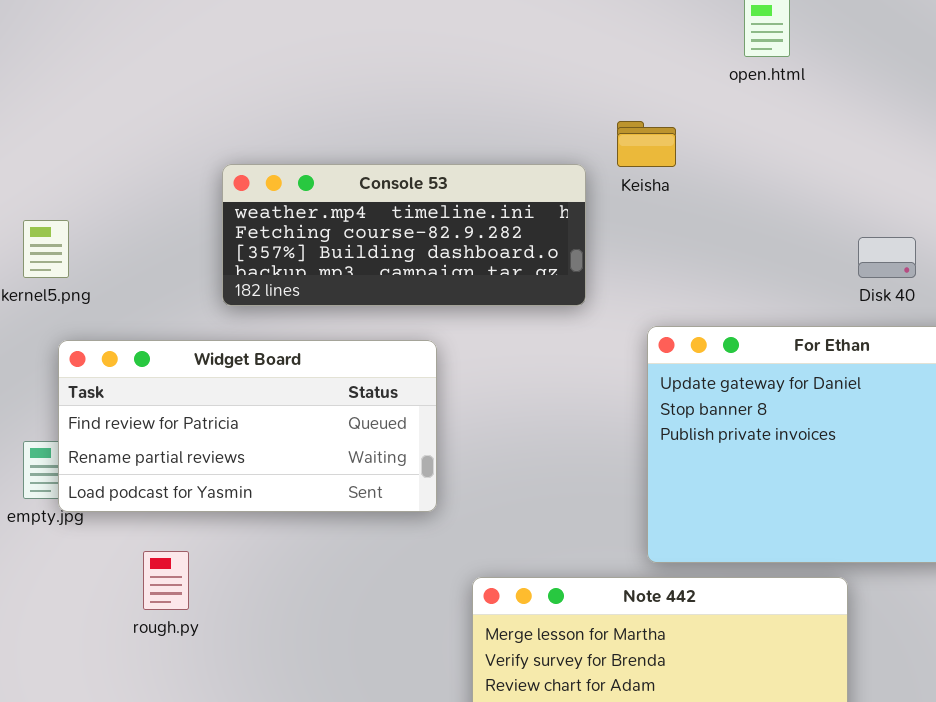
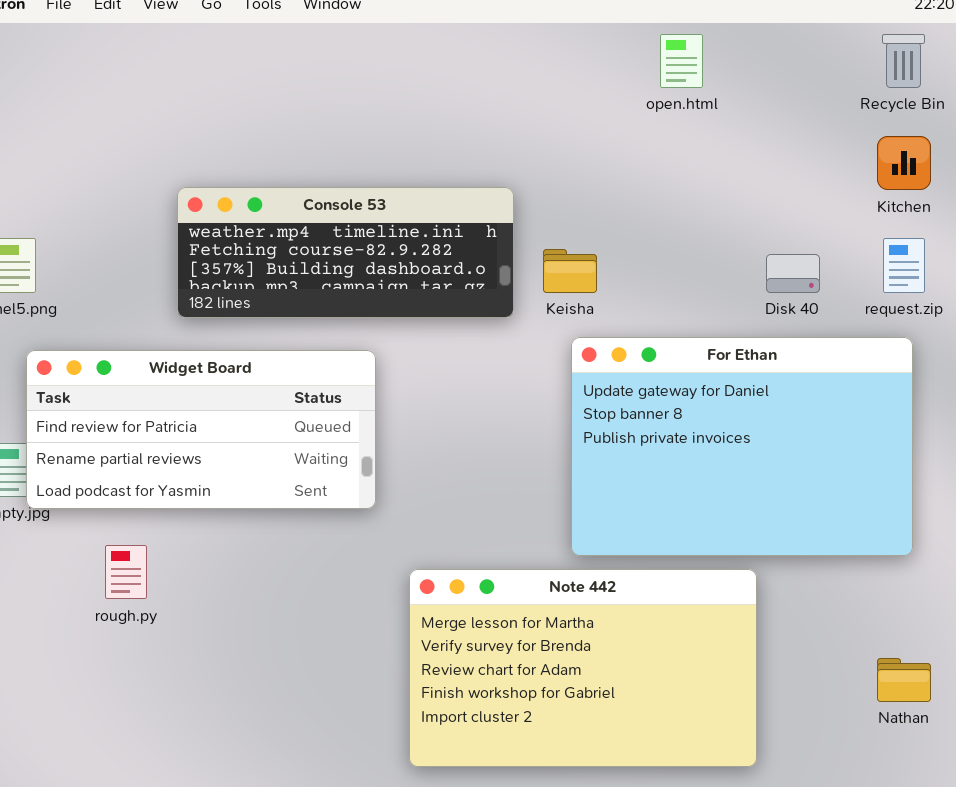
Keisha: [617,121,676,167] -> [543,249,597,293], moved

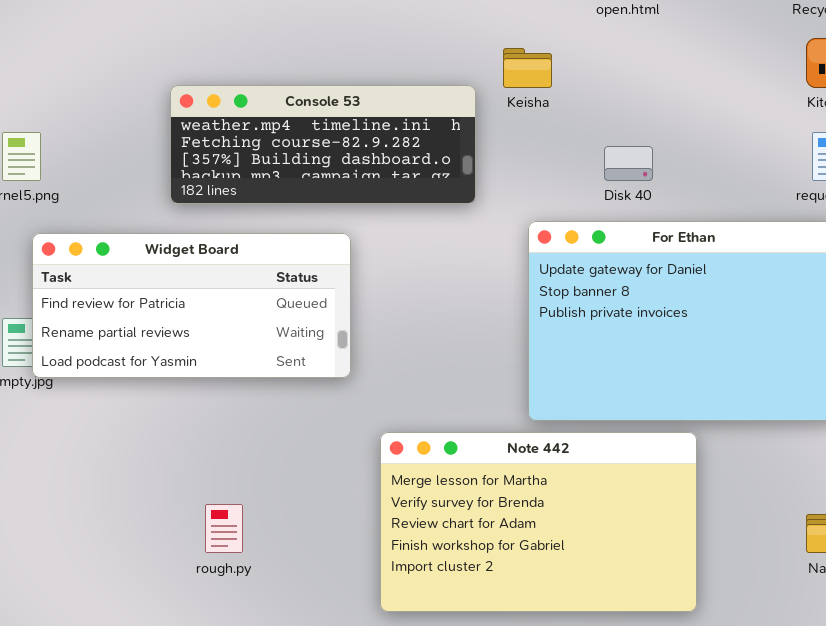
Keisha: [543,249,597,293] -> [503,48,552,88], moved
Disk 40: [766,254,820,293] -> [604,146,653,181], moved
rough.py: [105,545,147,599] -> [205,504,243,553], moved

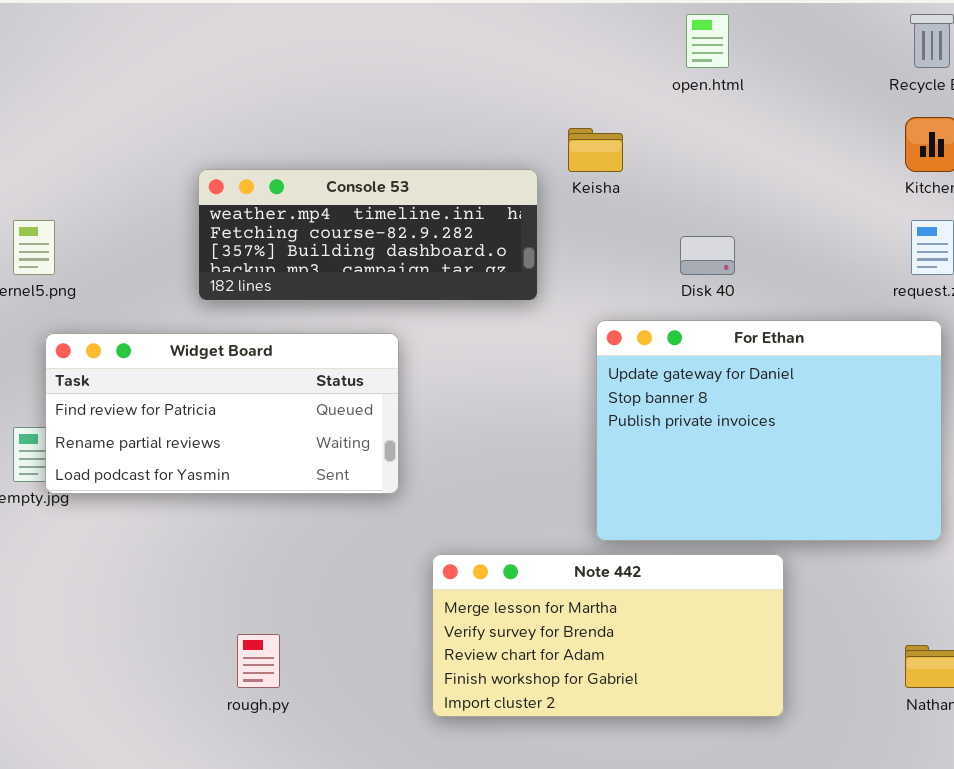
Note 442: [380,432,697,612] -> [432,554,784,717], resized

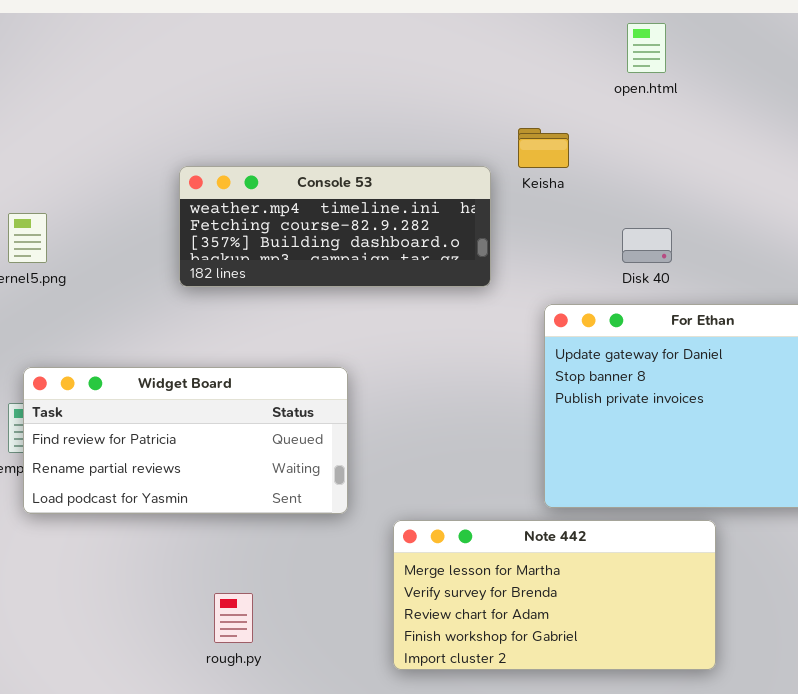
Widget Board: [45,333,399,494] -> [23,367,348,514], moved

